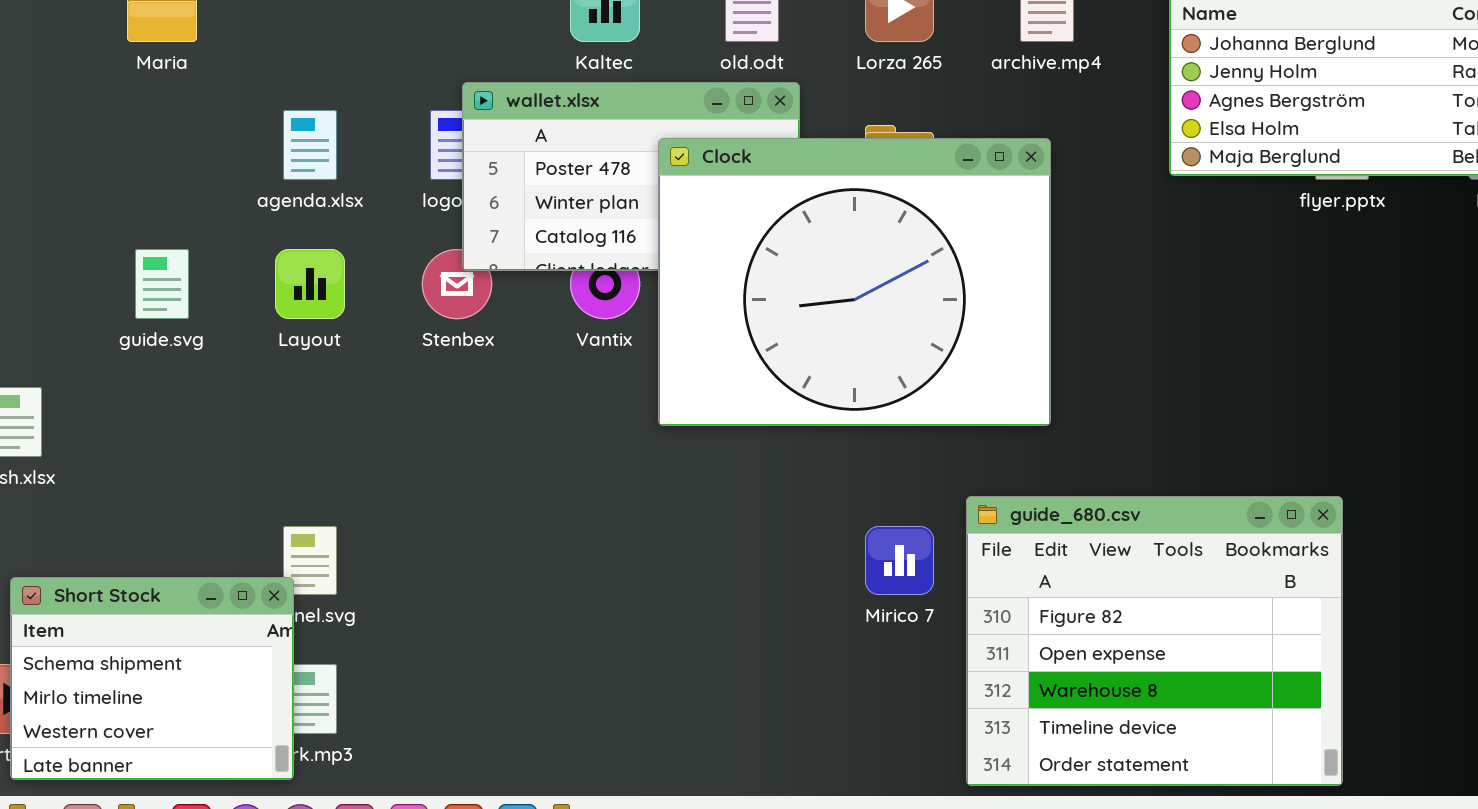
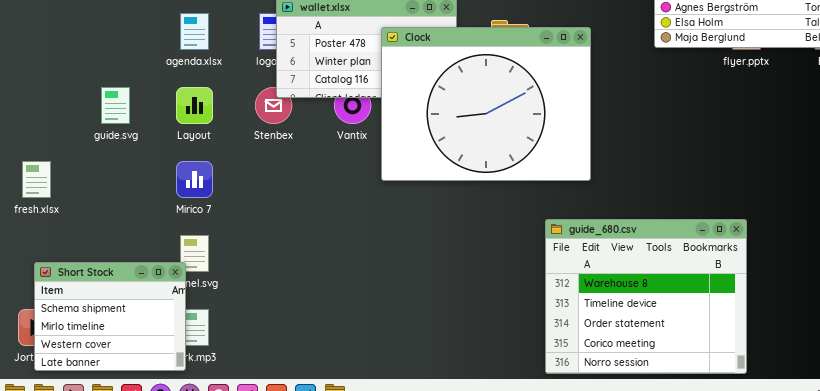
guide_680.csv: [966,496,1343,786] -> [545,219,747,374], scrolled down 2 rows
Mirico 7: [865,526,934,595] -> [176,161,213,198], moved

